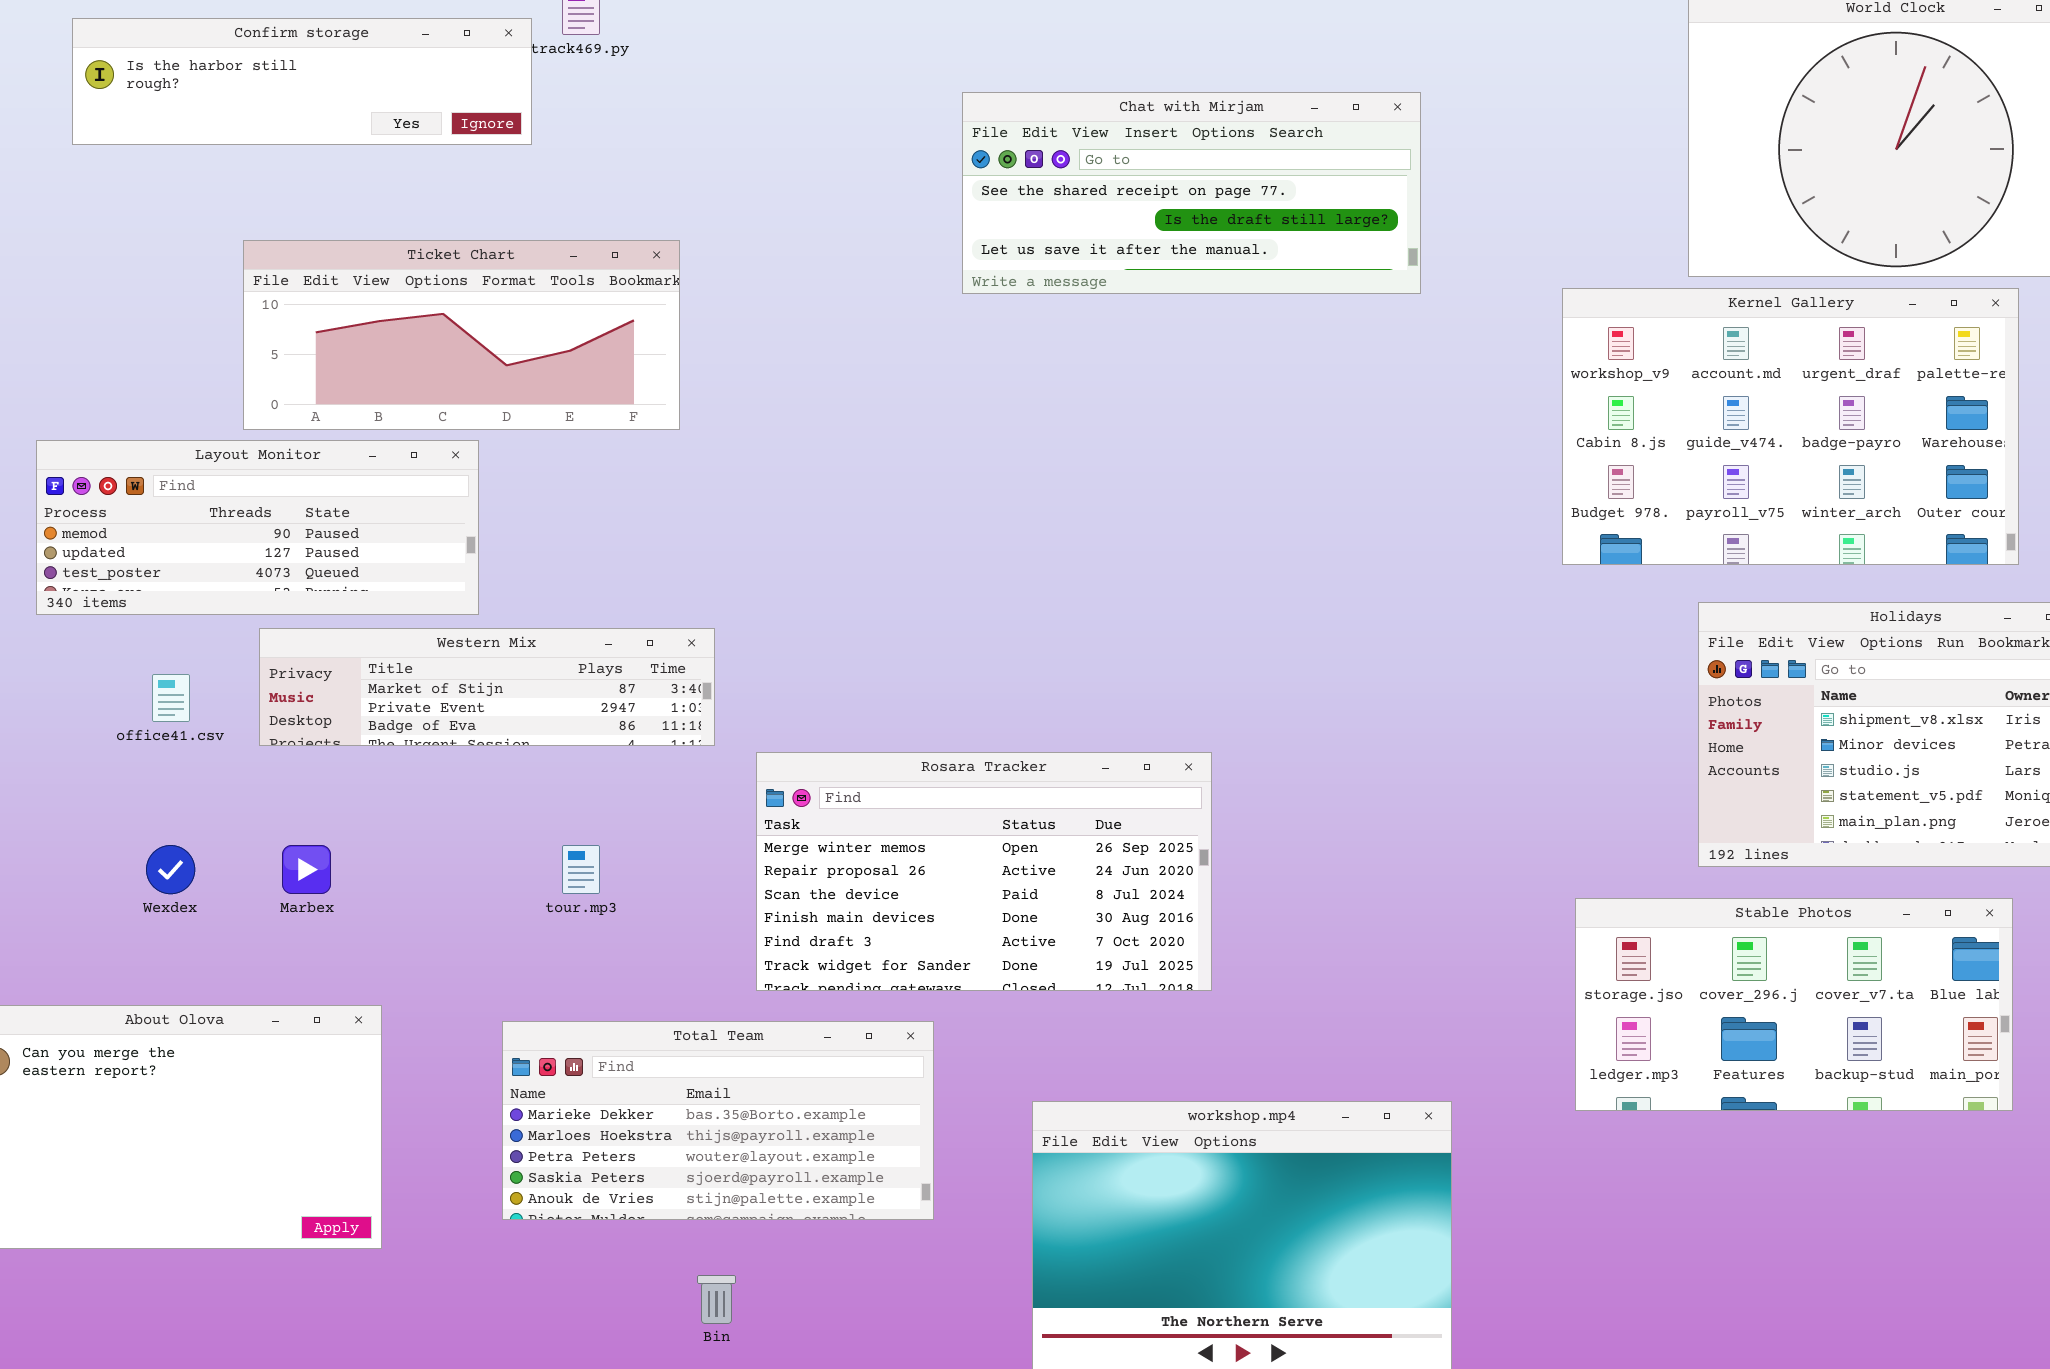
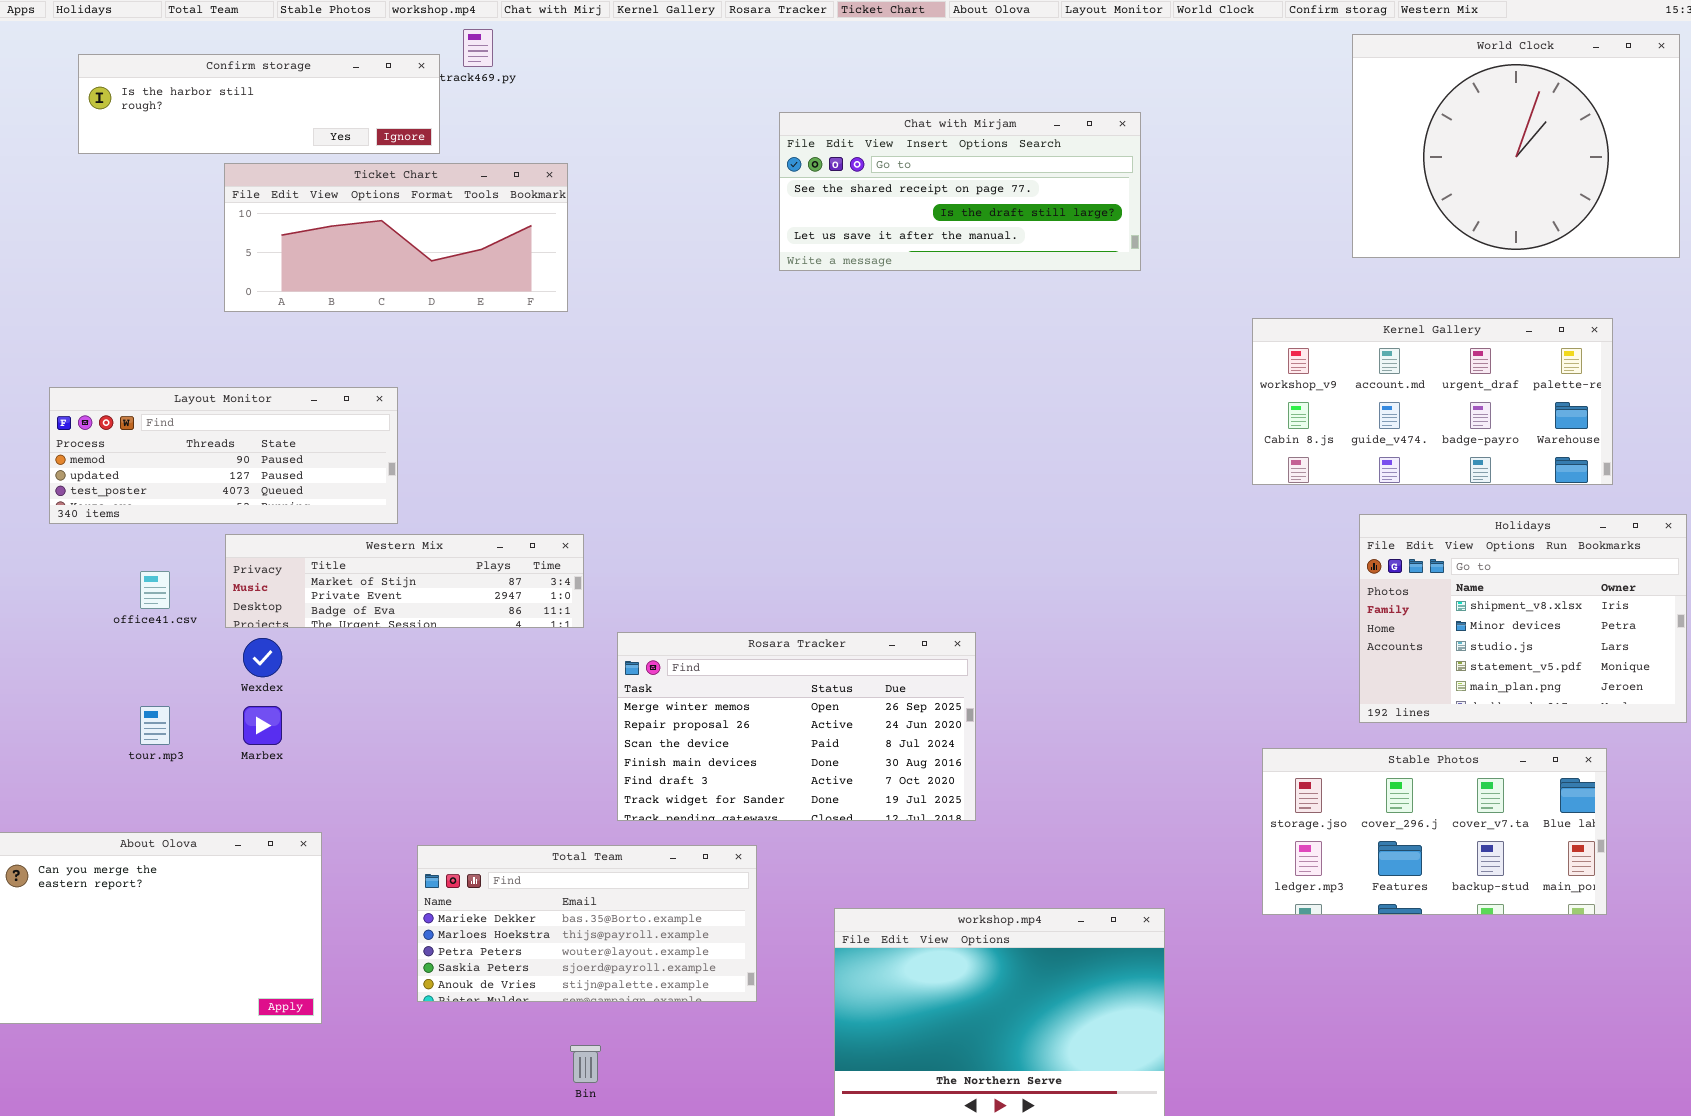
Ticket Chart: [243,240,680,430] -> [224,163,568,312], moved
Kernel Gallery: [1562,288,2019,565] -> [1252,318,1613,485], resized
Wexdex: [146,845,195,894] -> [243,638,282,677], moved
tour.mp3: [562,845,600,894] -> [140,706,170,745], moved

